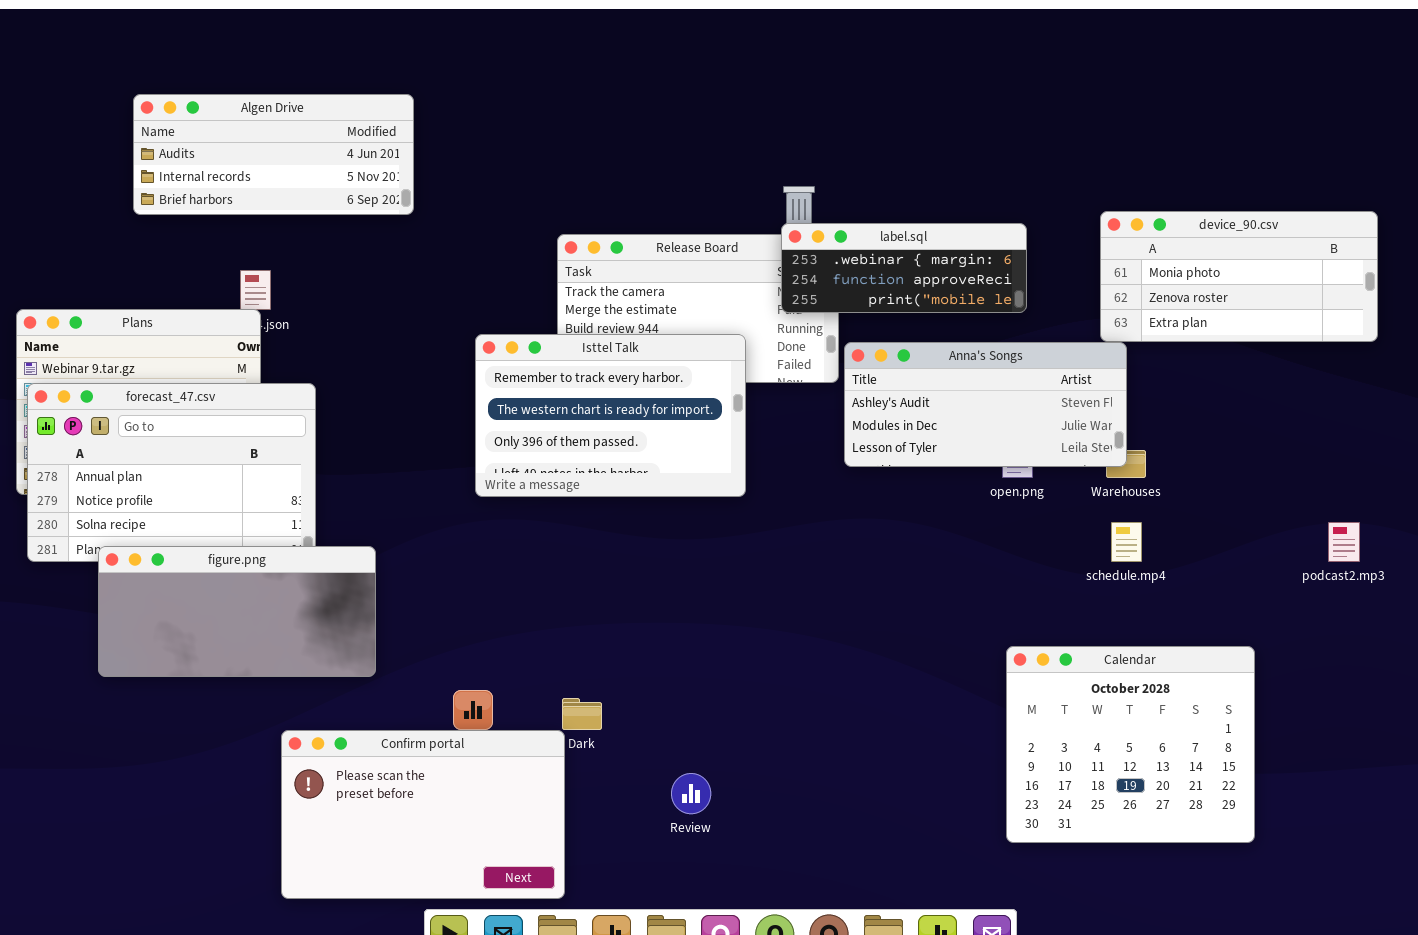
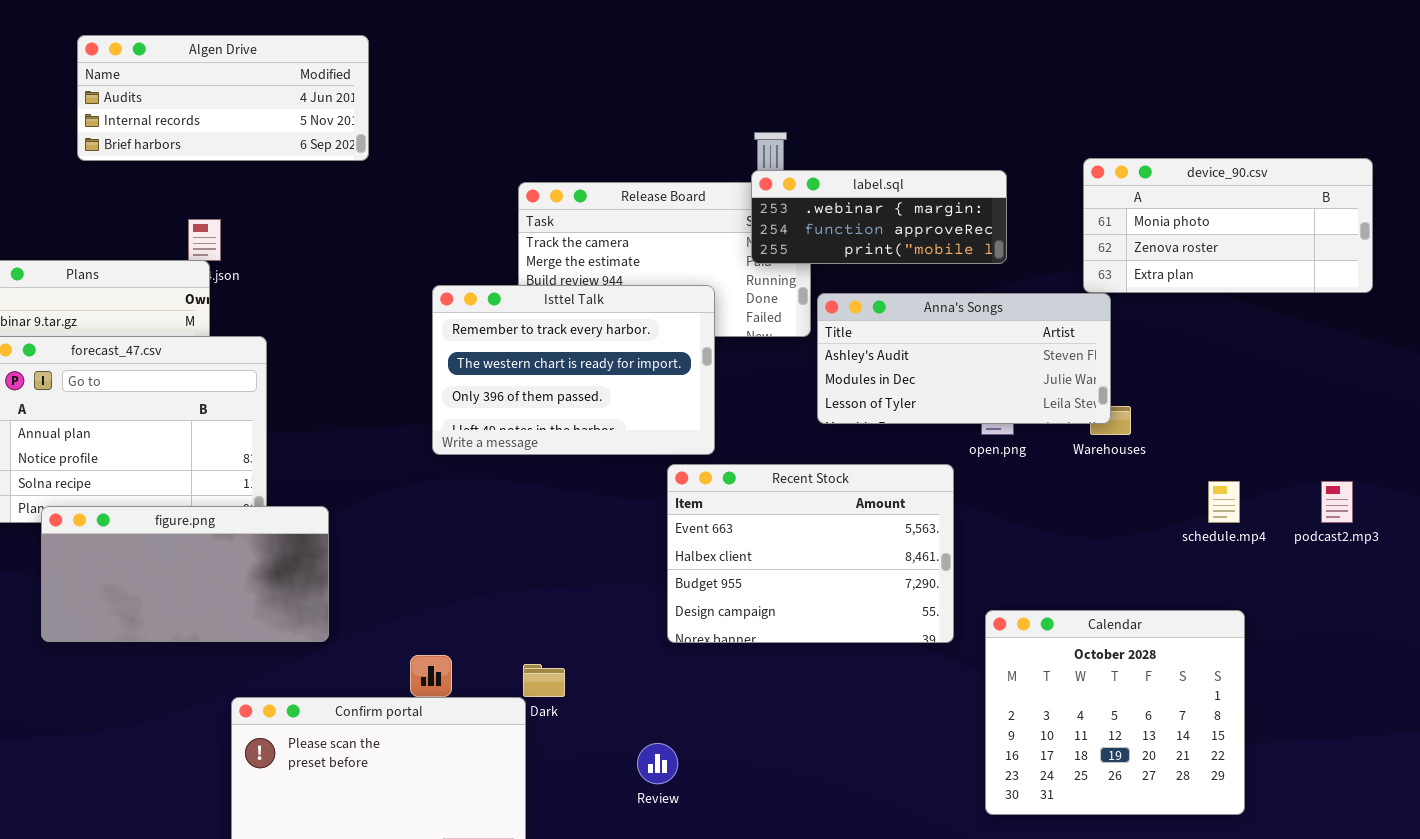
Recent Stock: none -> [667,464,954,643], opened
schedule.mp4: [1111,522,1142,562] -> [1208,481,1240,523], moved

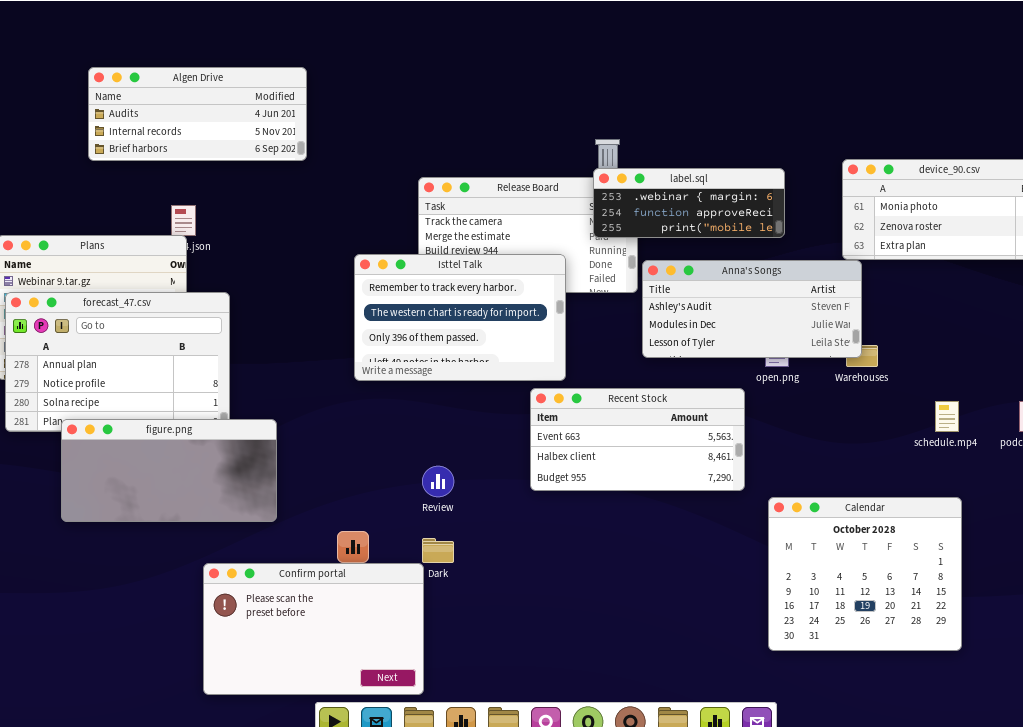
Recent Stock: [667,464,954,643] -> [530,388,745,491], resized
Review: [637,743,678,784] -> [422,466,454,497], moved

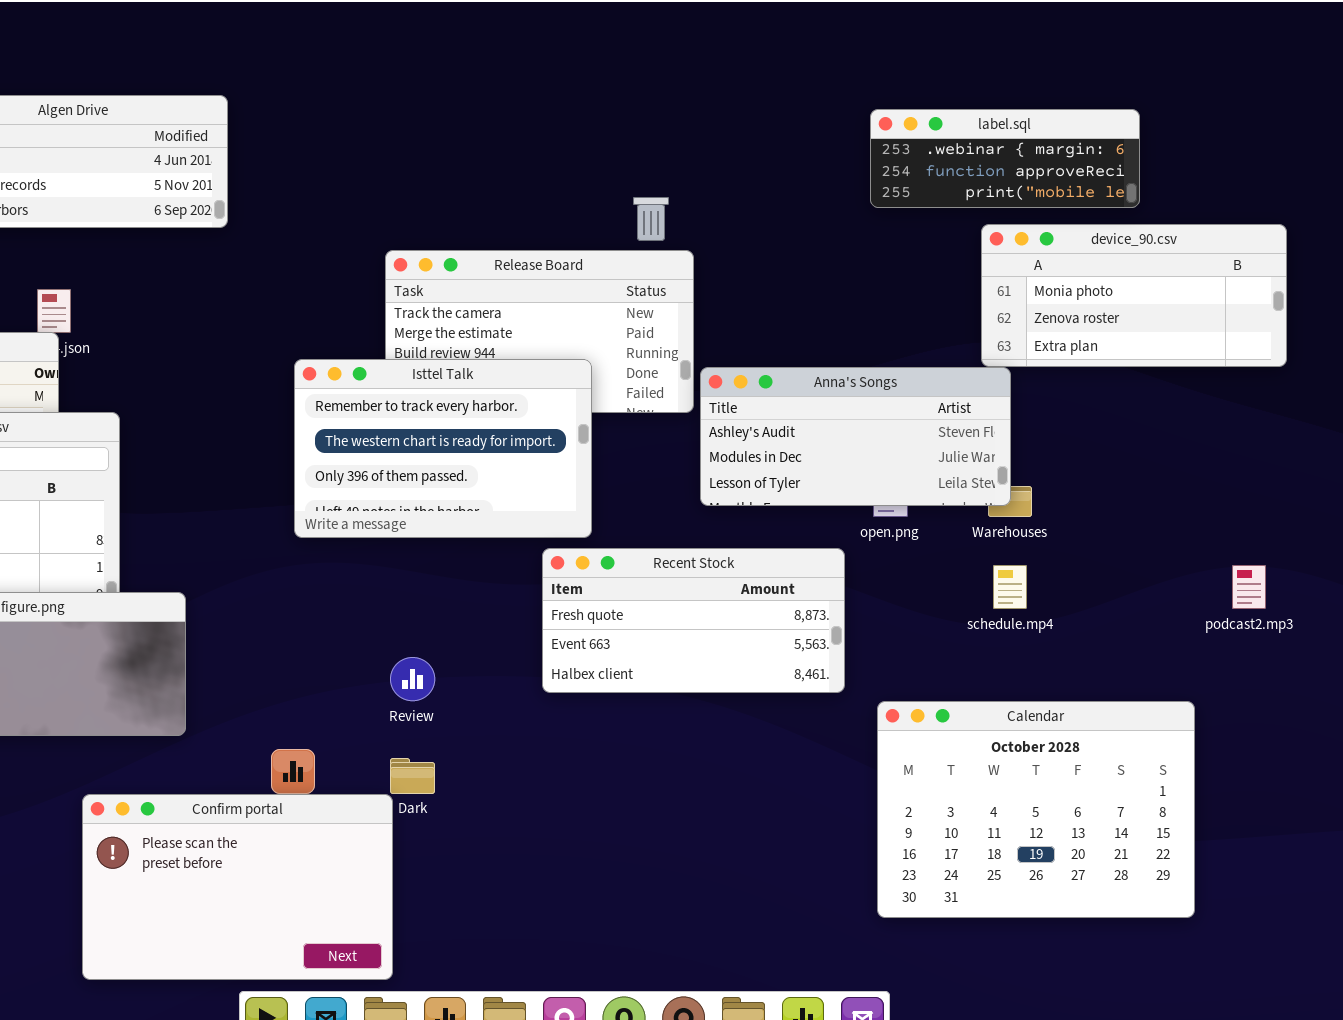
label.sql: [593,168,785,238] -> [870,109,1140,208], moved
Recent Stock: [530,388,745,491] -> [542,548,845,693], scrolled up 1 row
schedule.mp4: [935,401,959,432] -> [993,565,1027,609], moved
Calendar: [768,497,962,651] -> [877,701,1195,918], resized

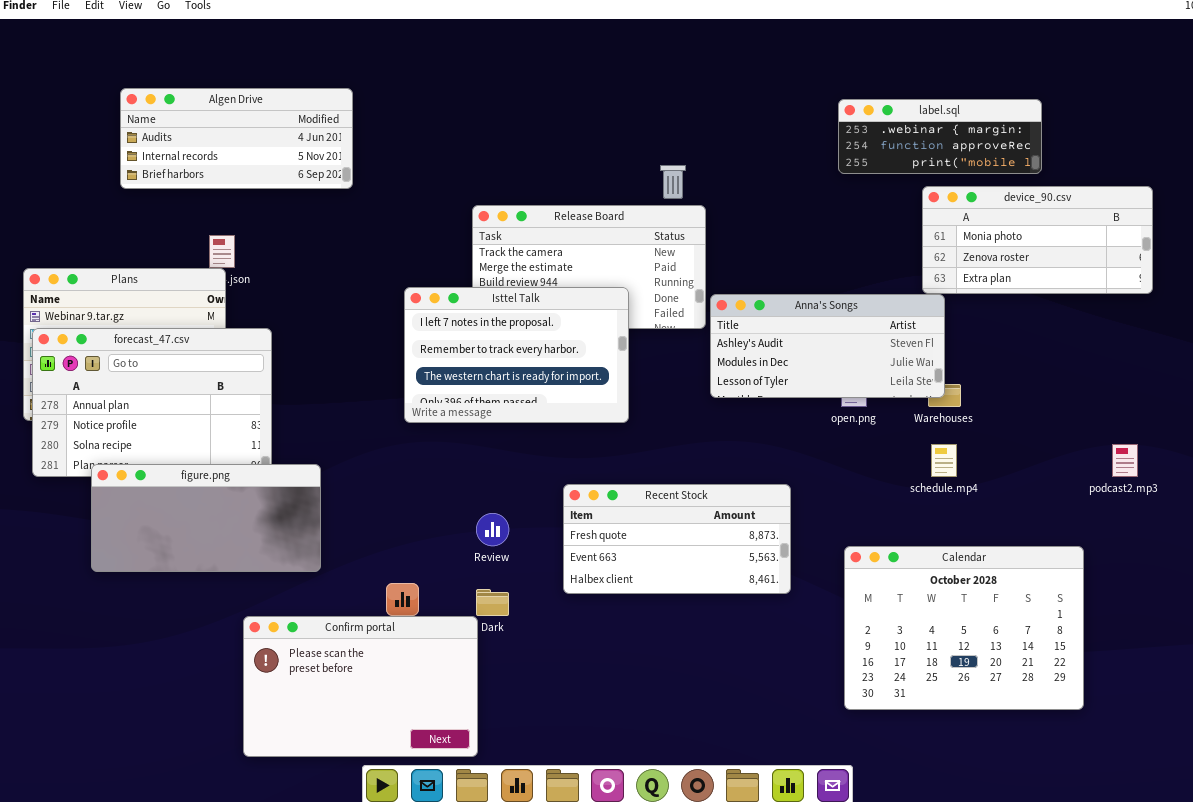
Isttel Talk: [294,359,592,538] -> [404,287,629,423], scrolled up 1 row
Recent Stock: [542,548,845,693] -> [563,484,791,594], moved

